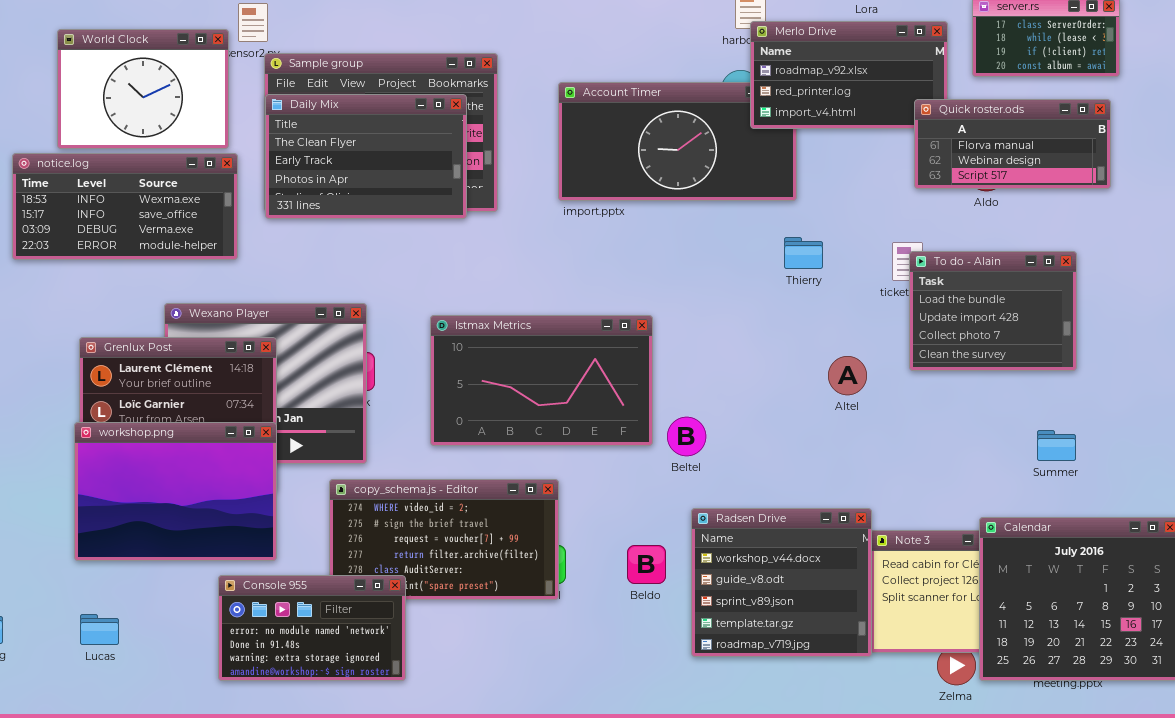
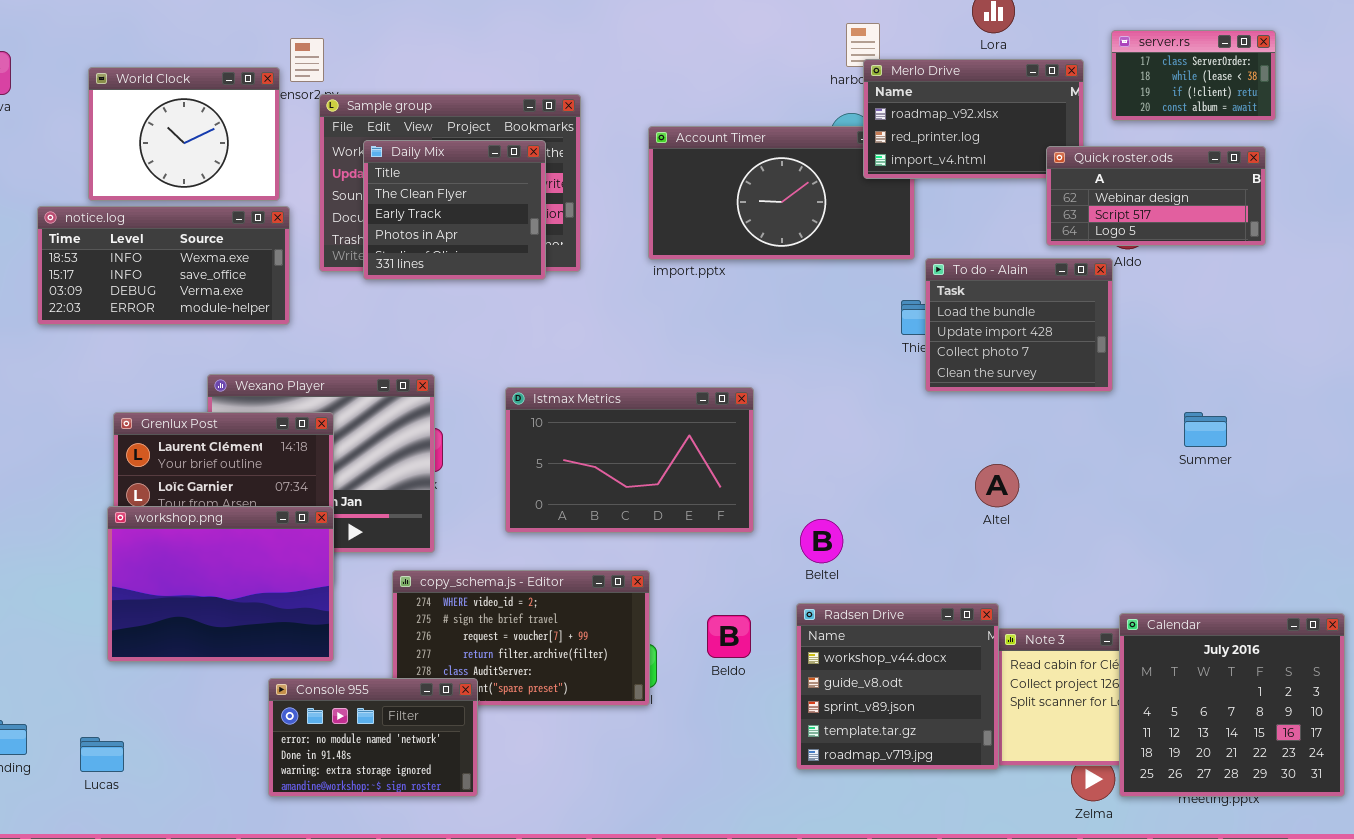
Daily Mix: [265,94,467,219] -> [363,140,546,280], resized
Quick roster.ods: [914,99,1111,189] -> [1046,146,1266,246], scrolled down 1 row
To do - Alain: [909,251,1077,371] -> [925,258,1113,392], moved
Altel: [828,356,867,395] -> [975,464,1019,507], moved
Beltel: [667,417,706,456] -> [800,519,843,563], moved
Summer: [1037,430,1076,461] -> [1184,412,1227,447], moved
Beldo: [627,545,666,584] -> [707,615,751,658], moved
Lucas: [80,614,119,645] -> [80,737,124,772], moved

